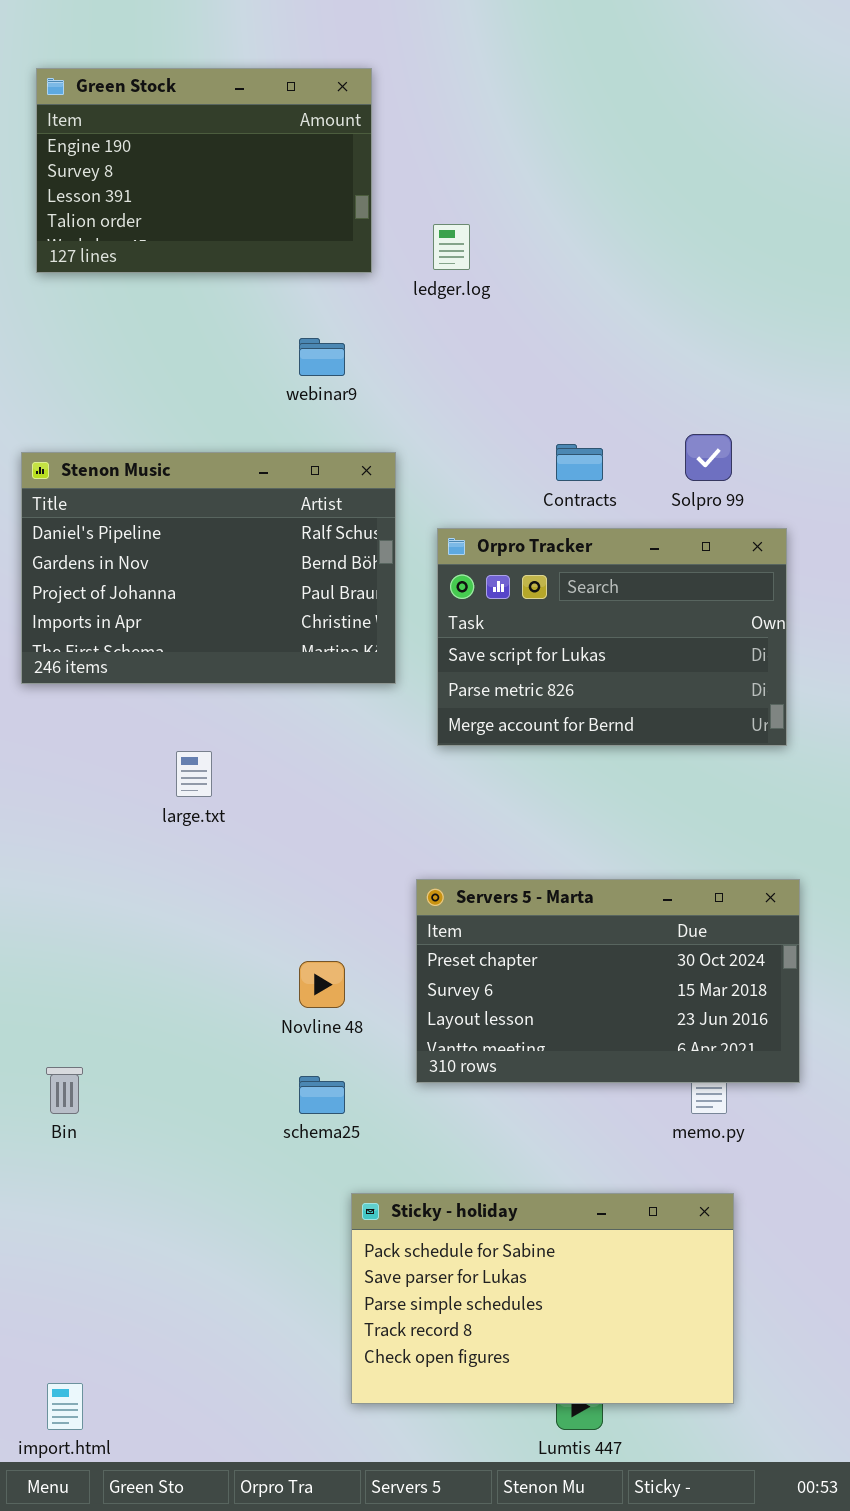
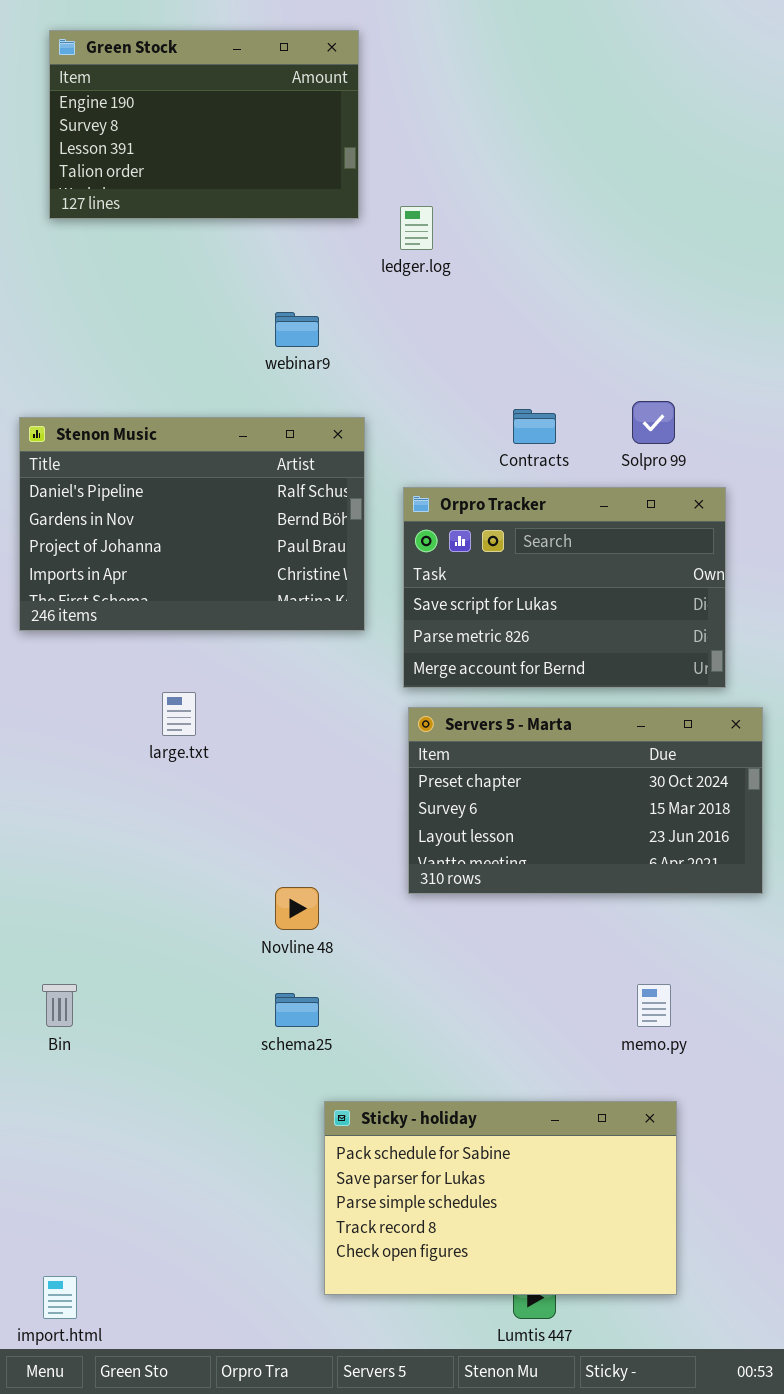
Green Stock: [36,68,372,273] -> [49,30,359,219], moved
Servers 5 - Marta: [416,879,800,1083] -> [408,707,763,894], moved

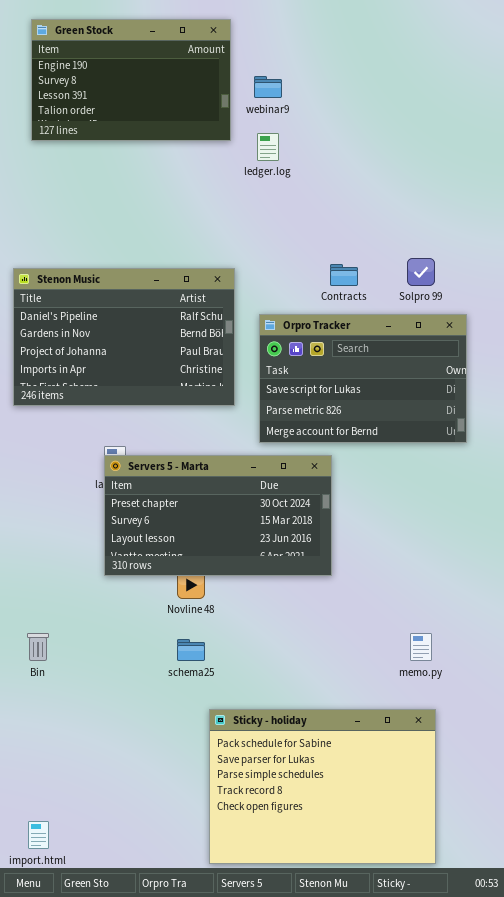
webinar9: [275,312,319,347] -> [254,76,282,98], moved
Servers 5 - Marta: [408,707,763,894] -> [104,455,332,576], moved
Sticky - holiday: [324,1101,677,1295] -> [209,709,436,864], resized

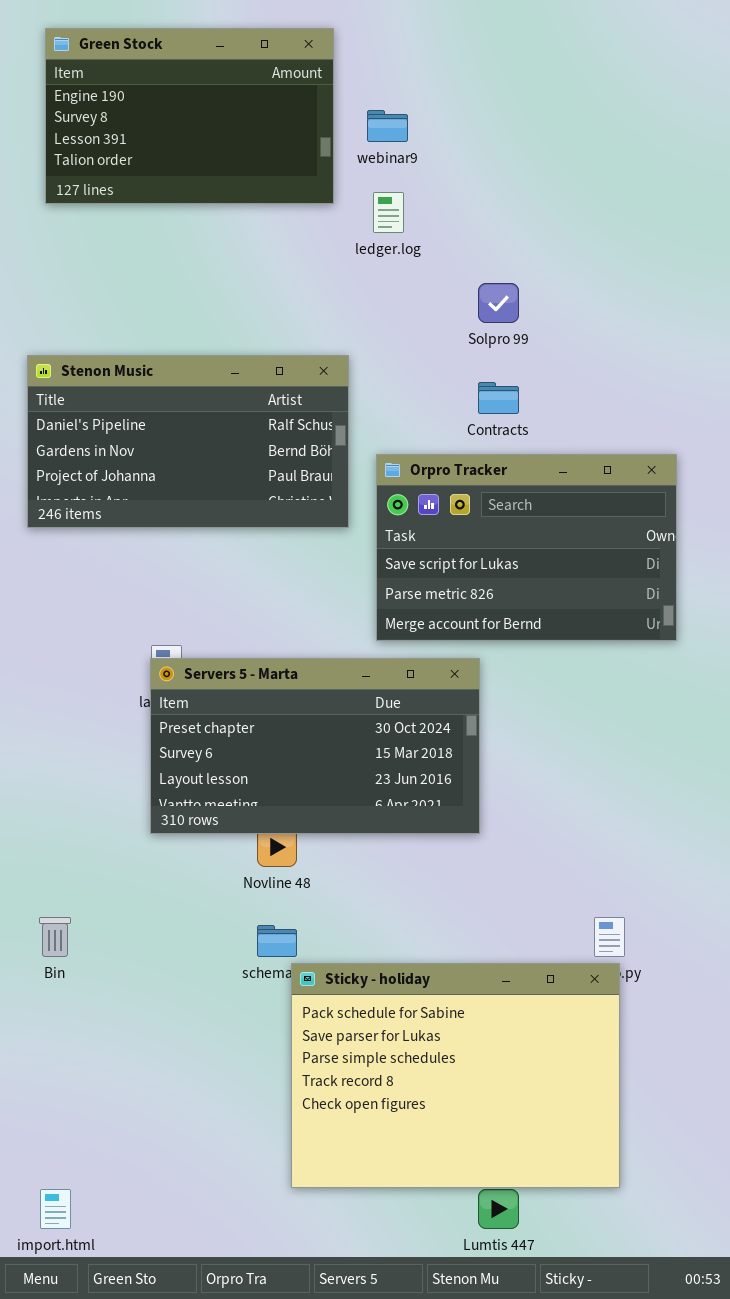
Solpro 99: [407,258,435,286] -> [478,283,519,323], moved
Stenon Music: [13,268,235,406] -> [27,355,349,528], moved, resized
Sticky - holiday: [209,709,436,864] -> [291,963,620,1188], moved

